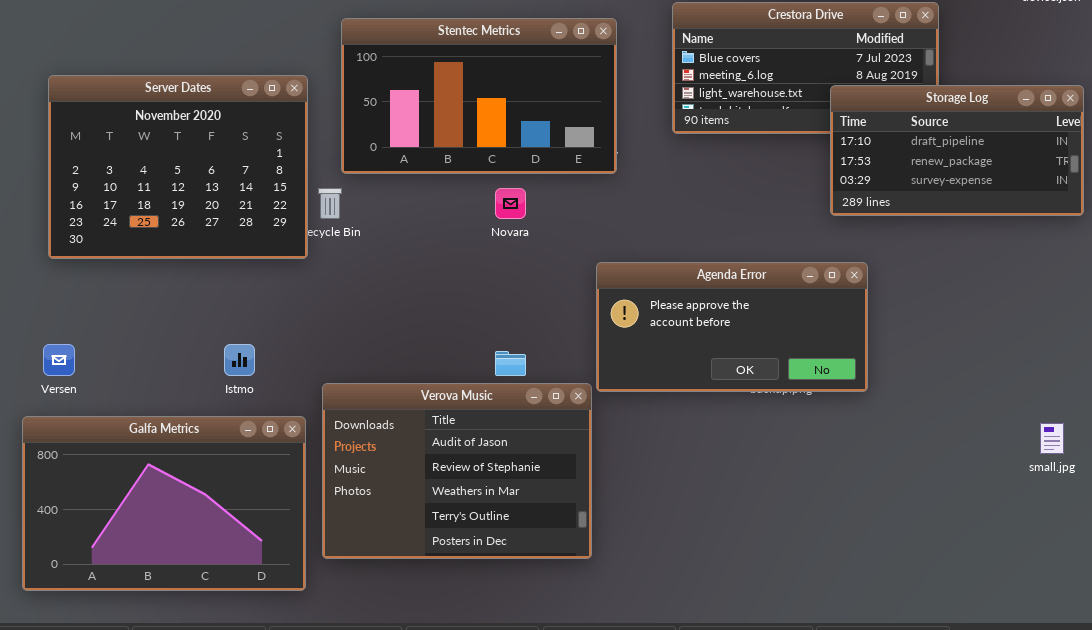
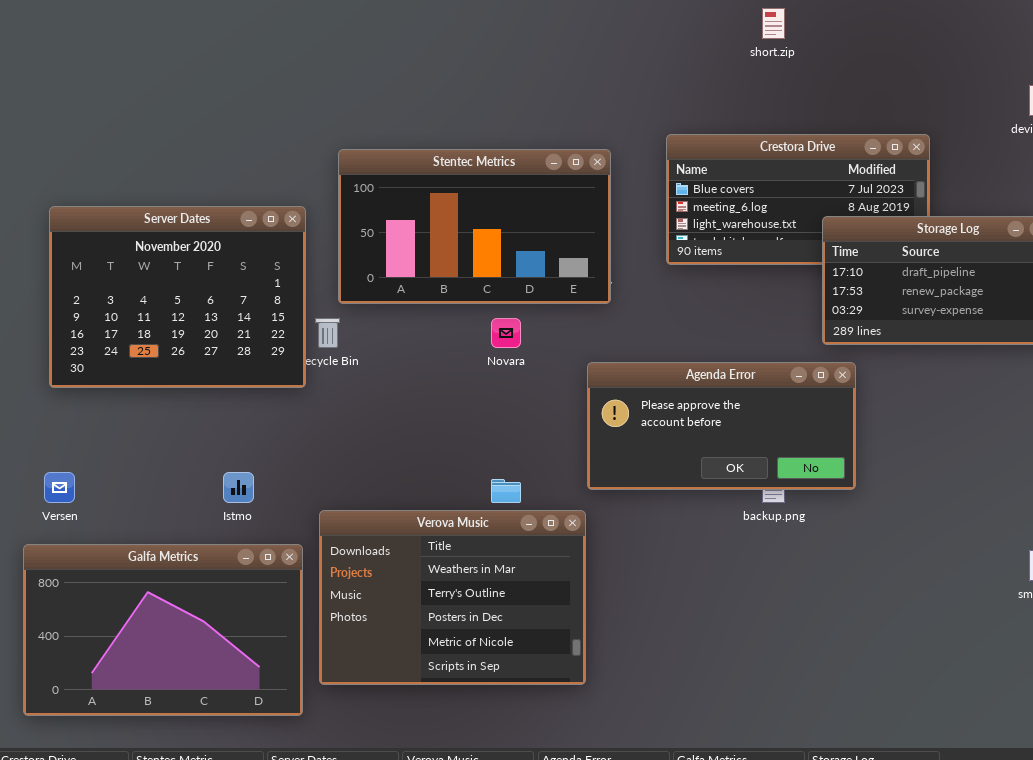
Agenda Error: [596,262,868,392] -> [587,362,856,490], moved
Verova Music: [322,383,592,559] -> [319,510,586,685], scrolled down 2 rows

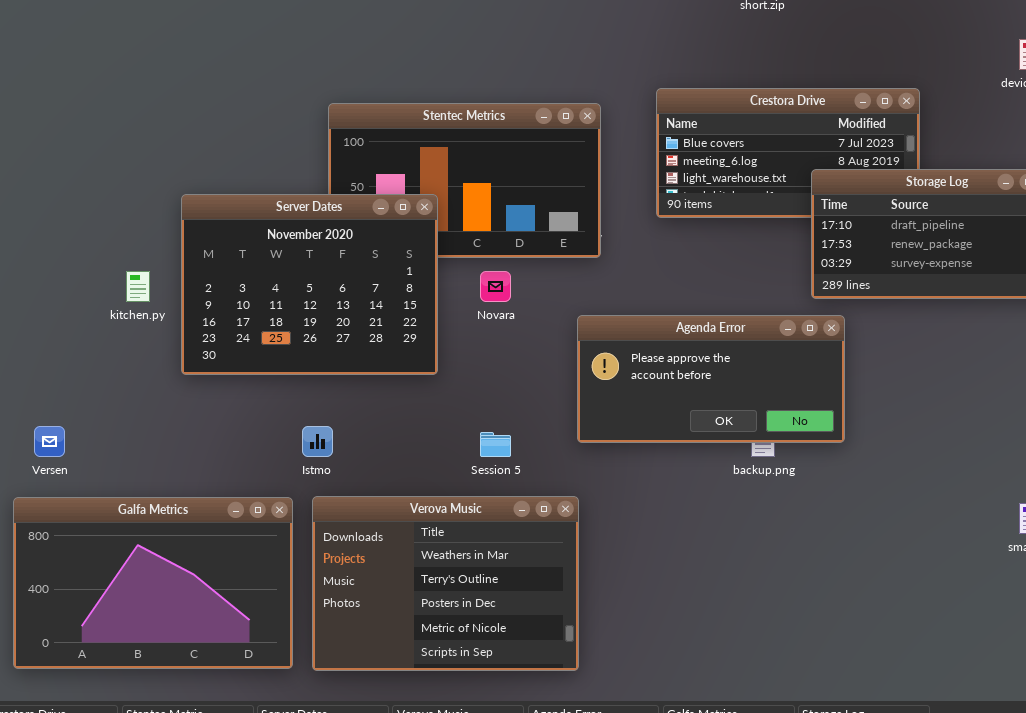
Server Dates: [49,206,306,388] -> [181,194,438,375], moved
Istmo: [223,472,254,503] -> [302,426,333,457], moved
Verova Music: [319,510,586,685] -> [312,496,579,671], moved

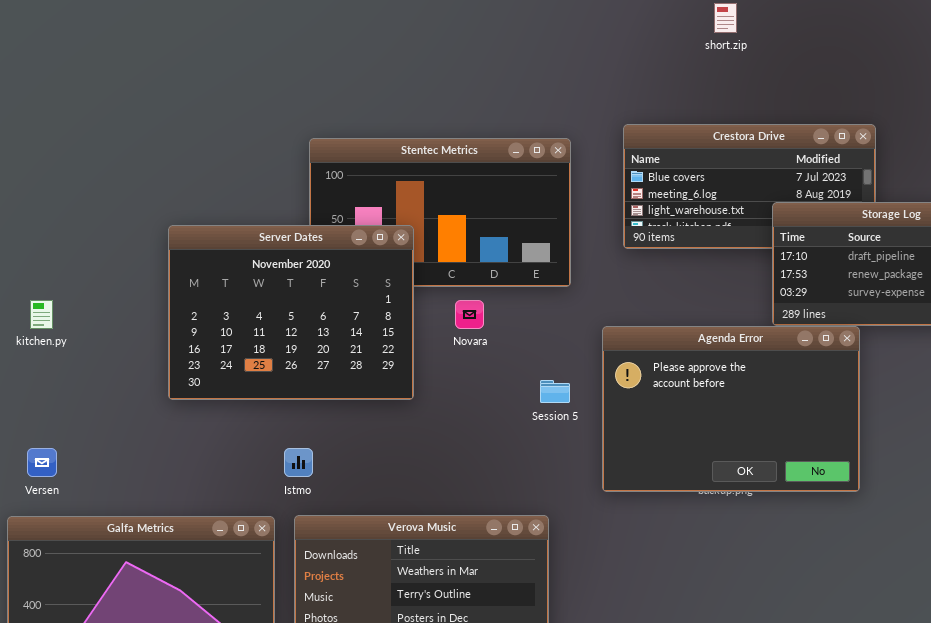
kitchen.py: [126,271,150,302] -> [30,300,53,329], moved
Agenda Error: [577,315,845,443] -> [602,326,860,492], moved, resized
Session 5: [480,432,511,457] -> [540,380,570,403], moved

